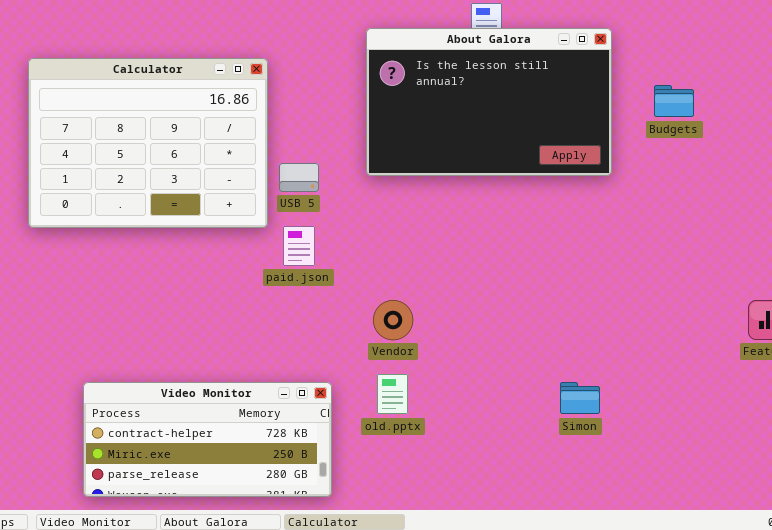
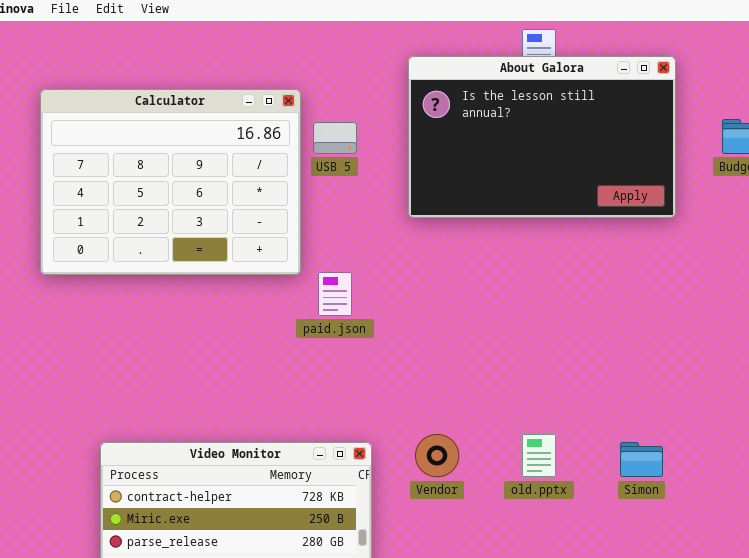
USB 5: [279,163,319,192] -> [313,122,357,154], moved
Vendor: [373,300,413,340] -> [415,434,459,477], moved
old.pptx: [377,374,408,414] -> [522,434,556,477], moved

